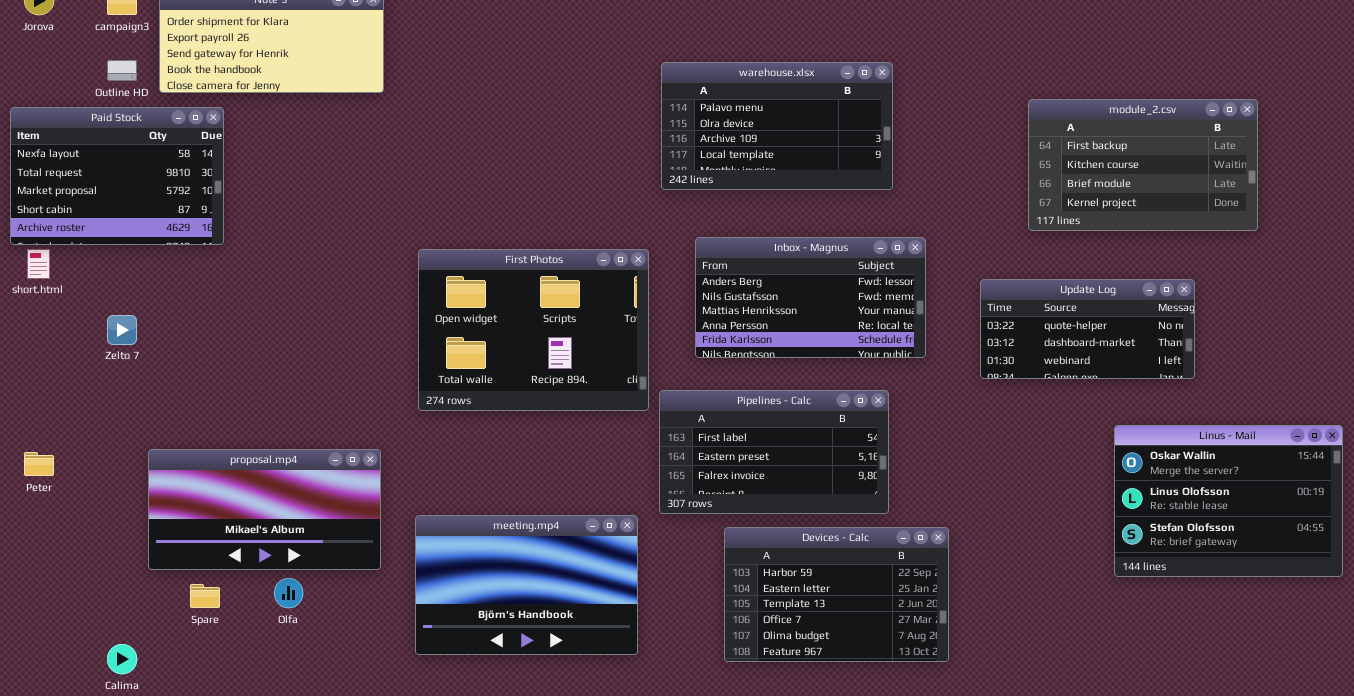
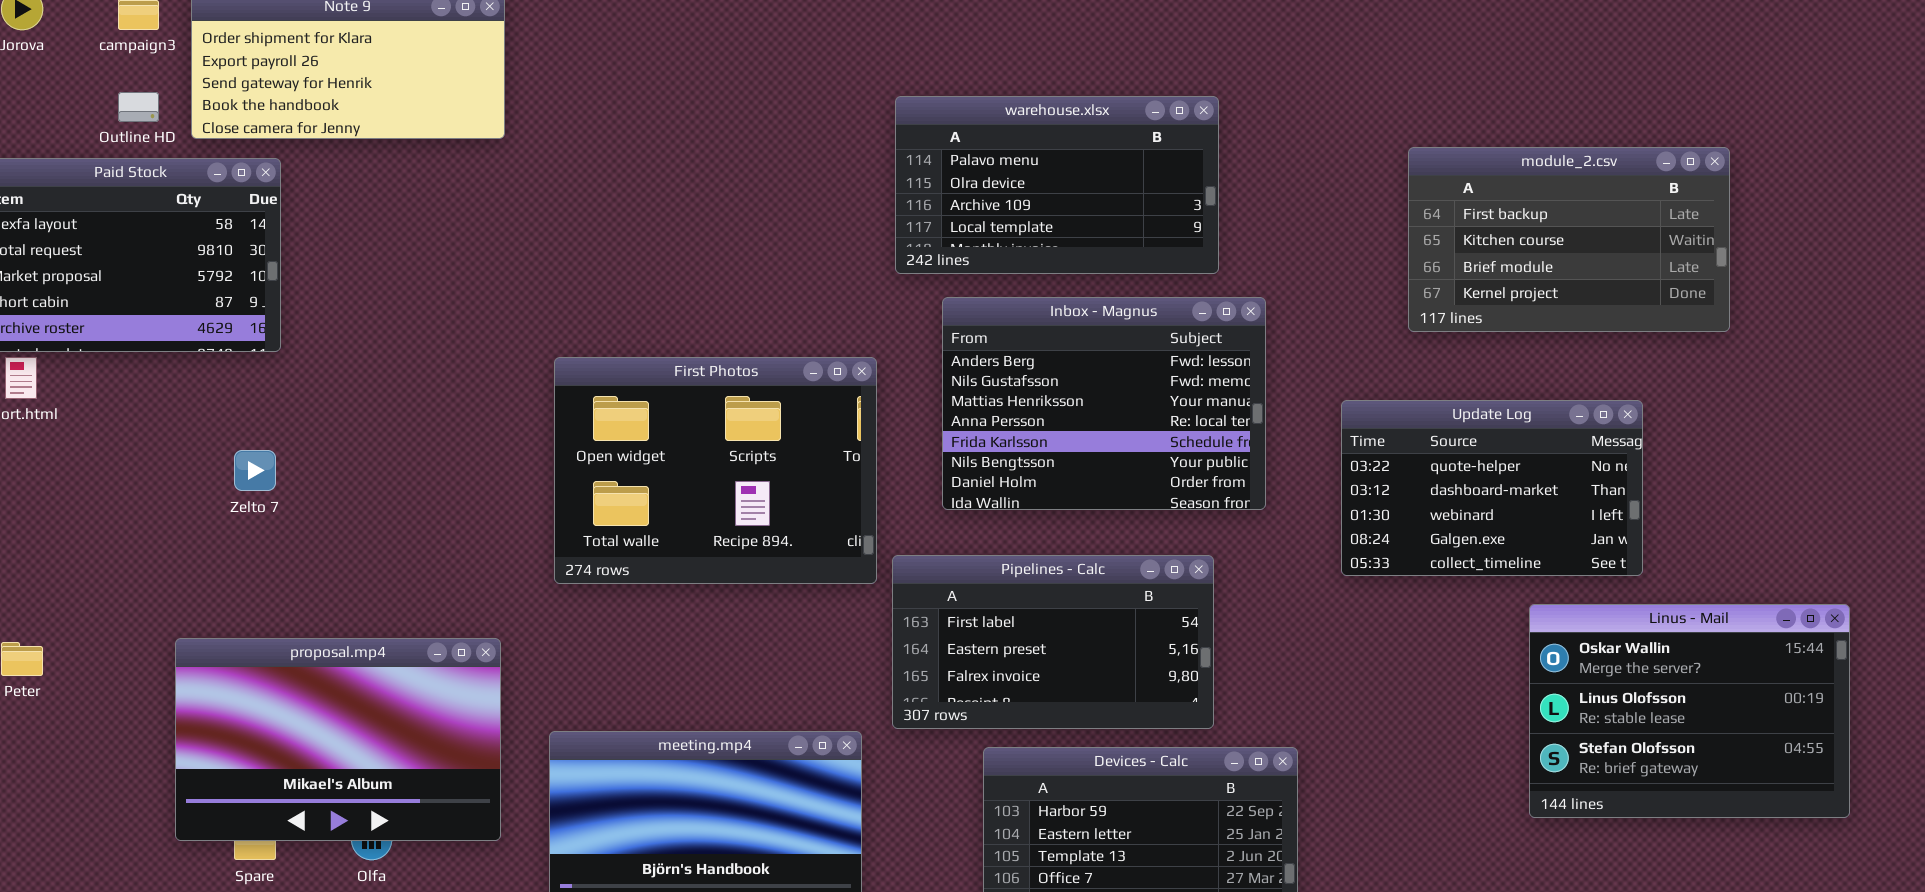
Inbox - Magnus: [695,237,926,358] -> [942,297,1266,510], resized
Update Log: [980,279,1195,379] -> [1341,400,1643,576], resized
Zelto 7: [107,315,137,345] -> [234,450,276,491], moved
proposal.mp4: [148,449,381,570] -> [175,638,501,841], resized

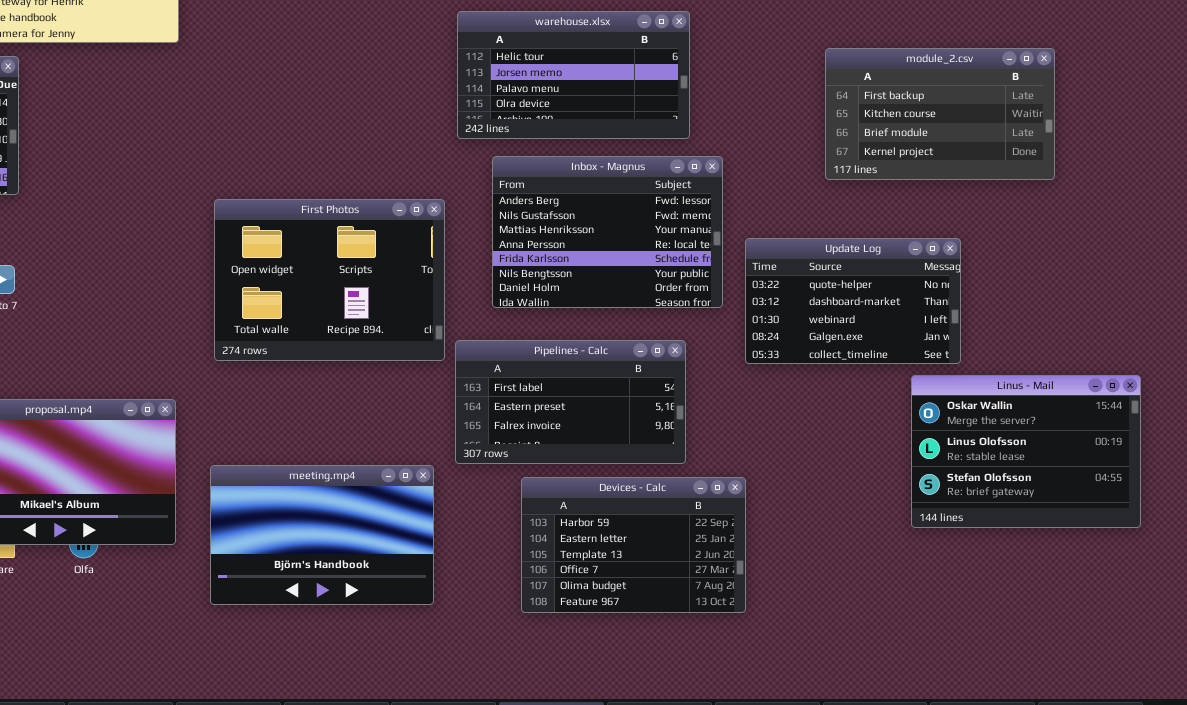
warehouse.xlsx: [895,96,1219,274] -> [457,11,690,139], scrolled up 2 rows
Update Log: [1341,400,1643,576] -> [745,238,961,364], moved

